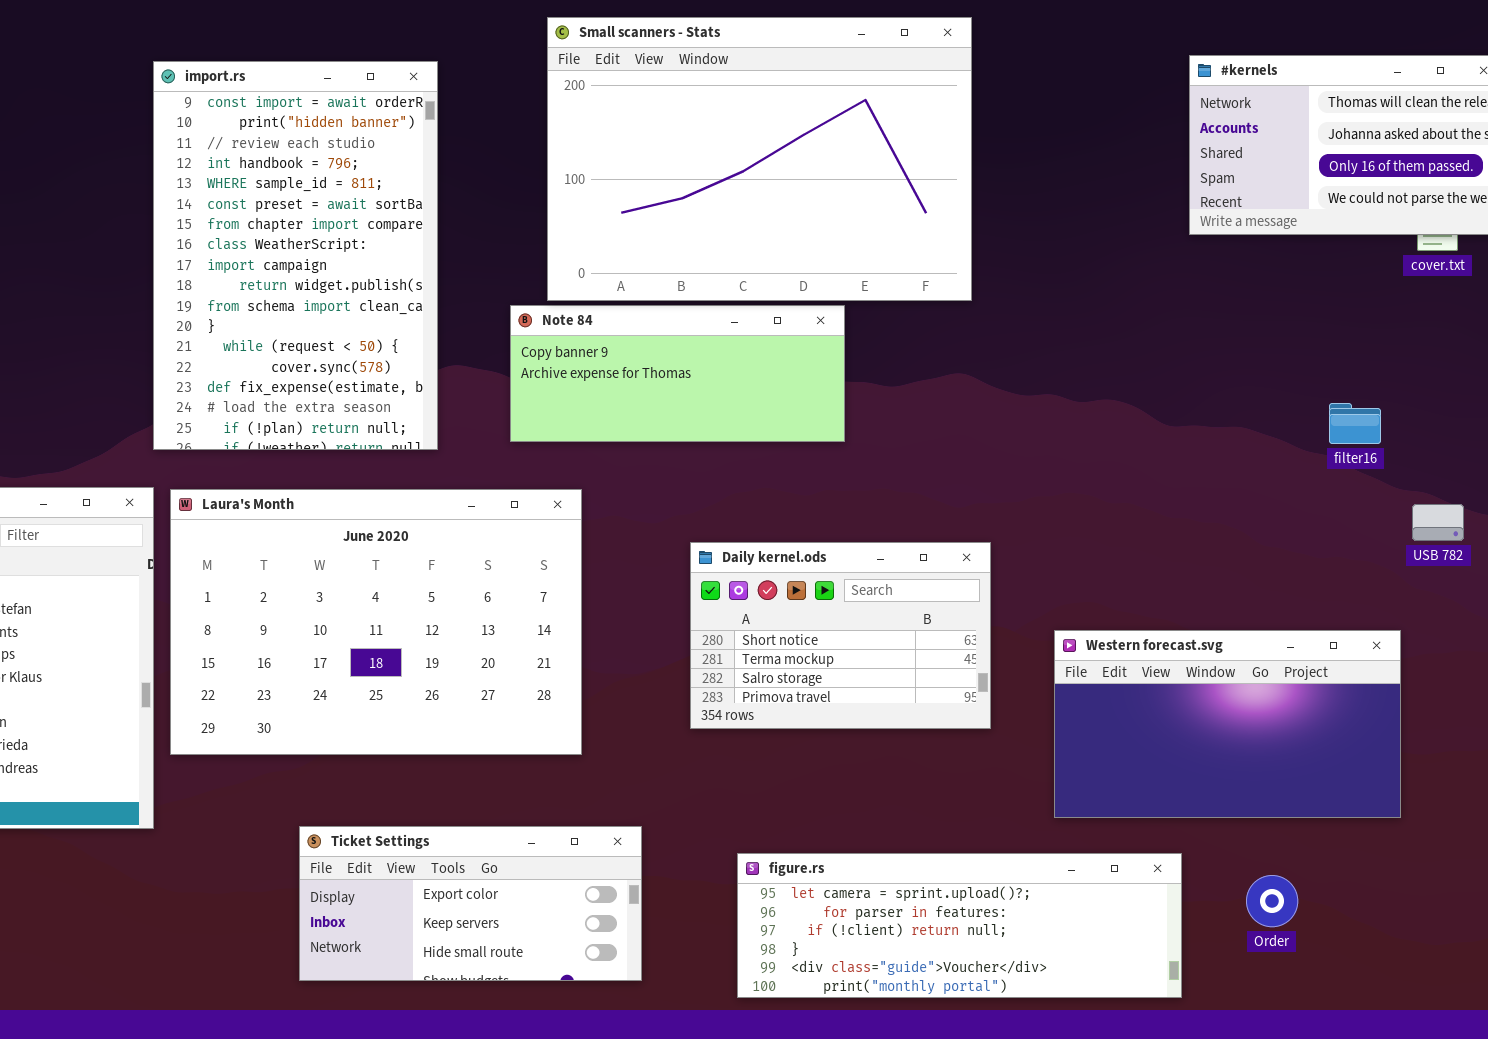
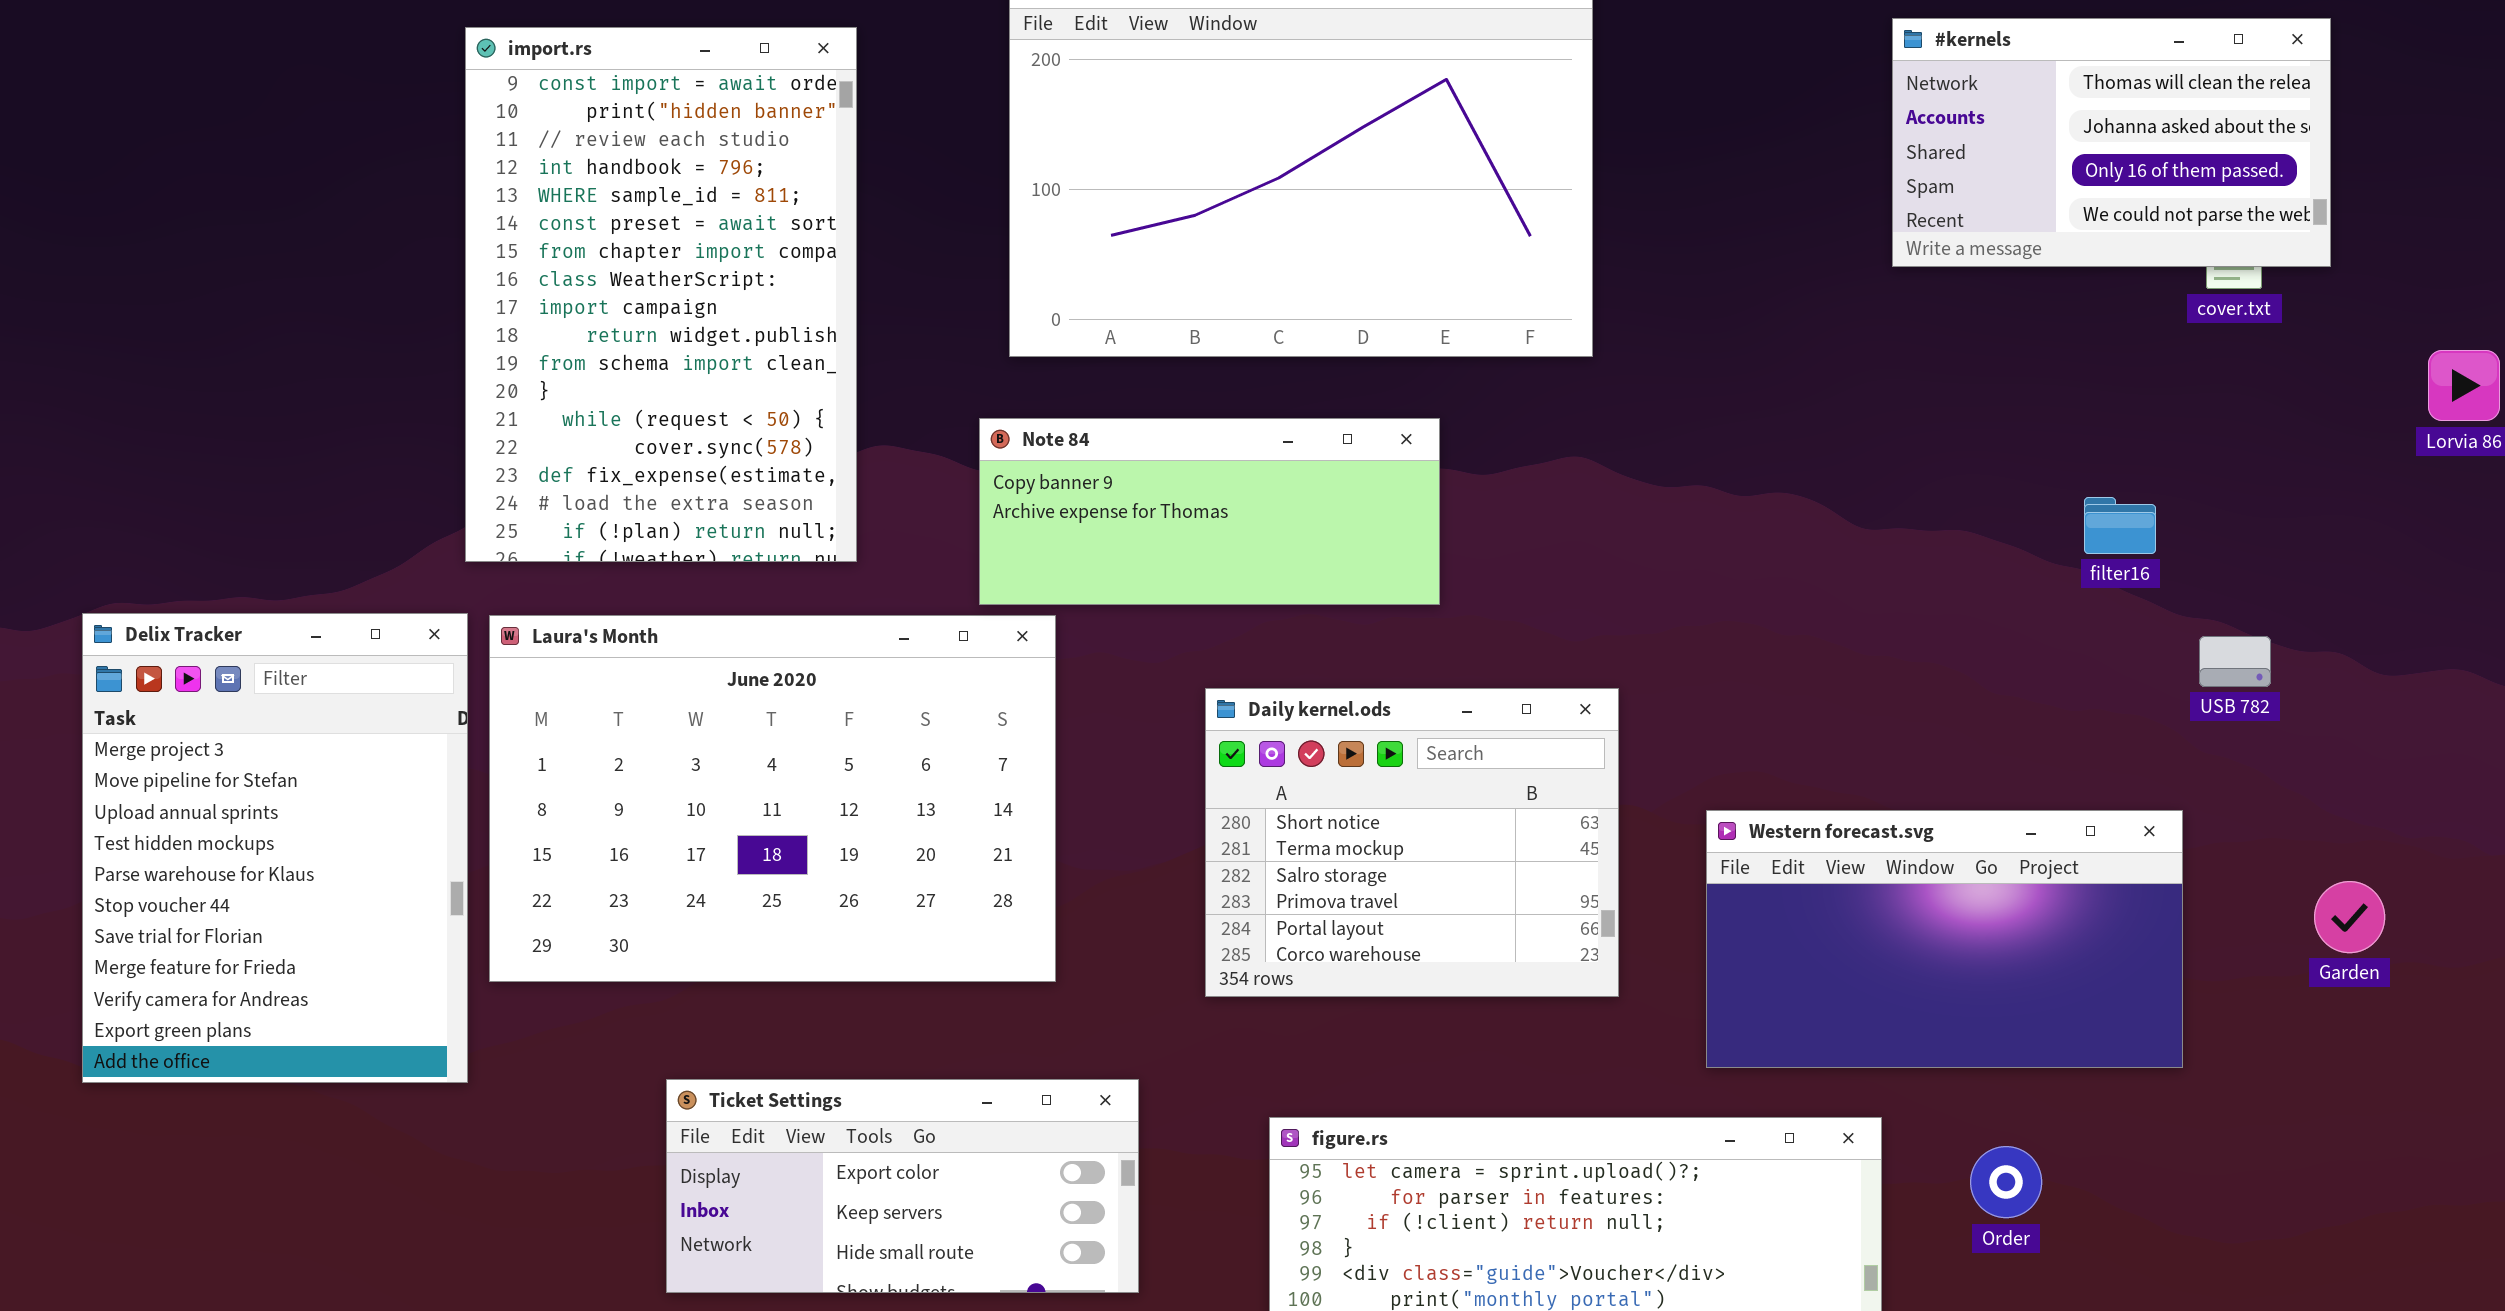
Note 84: [510,305,845,442] -> [979,418,1440,605], moved
Daily kernel.ods: [690,542,991,729] -> [1205,688,1619,997], resized

